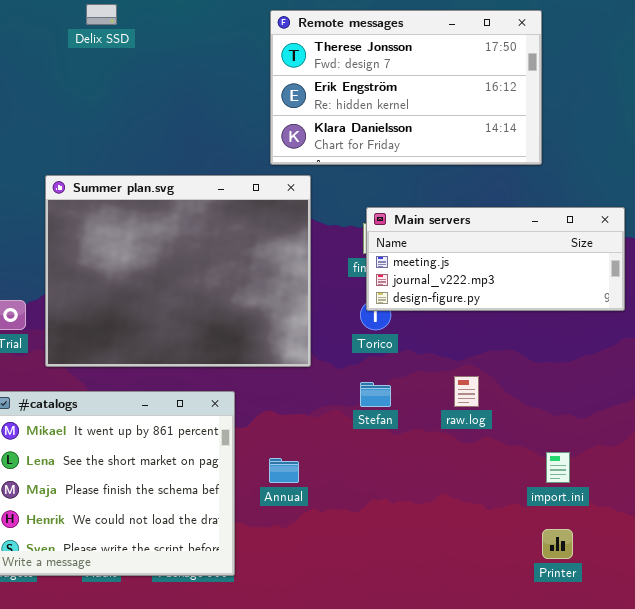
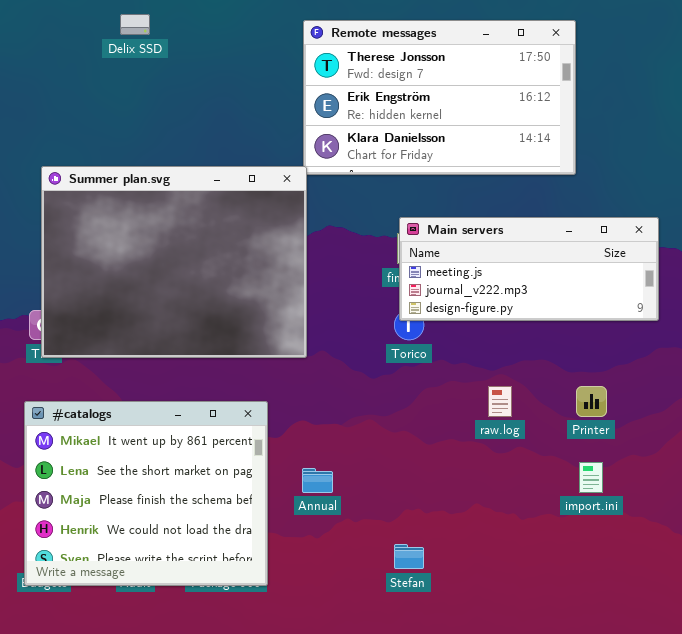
Summer plan.svg: [45,175,311,367] -> [41,166,307,358], moved
Stefan: [360,382,391,407] -> [394,544,424,569], moved
Printer: [542,529,573,559] -> [576,386,607,417], moved

